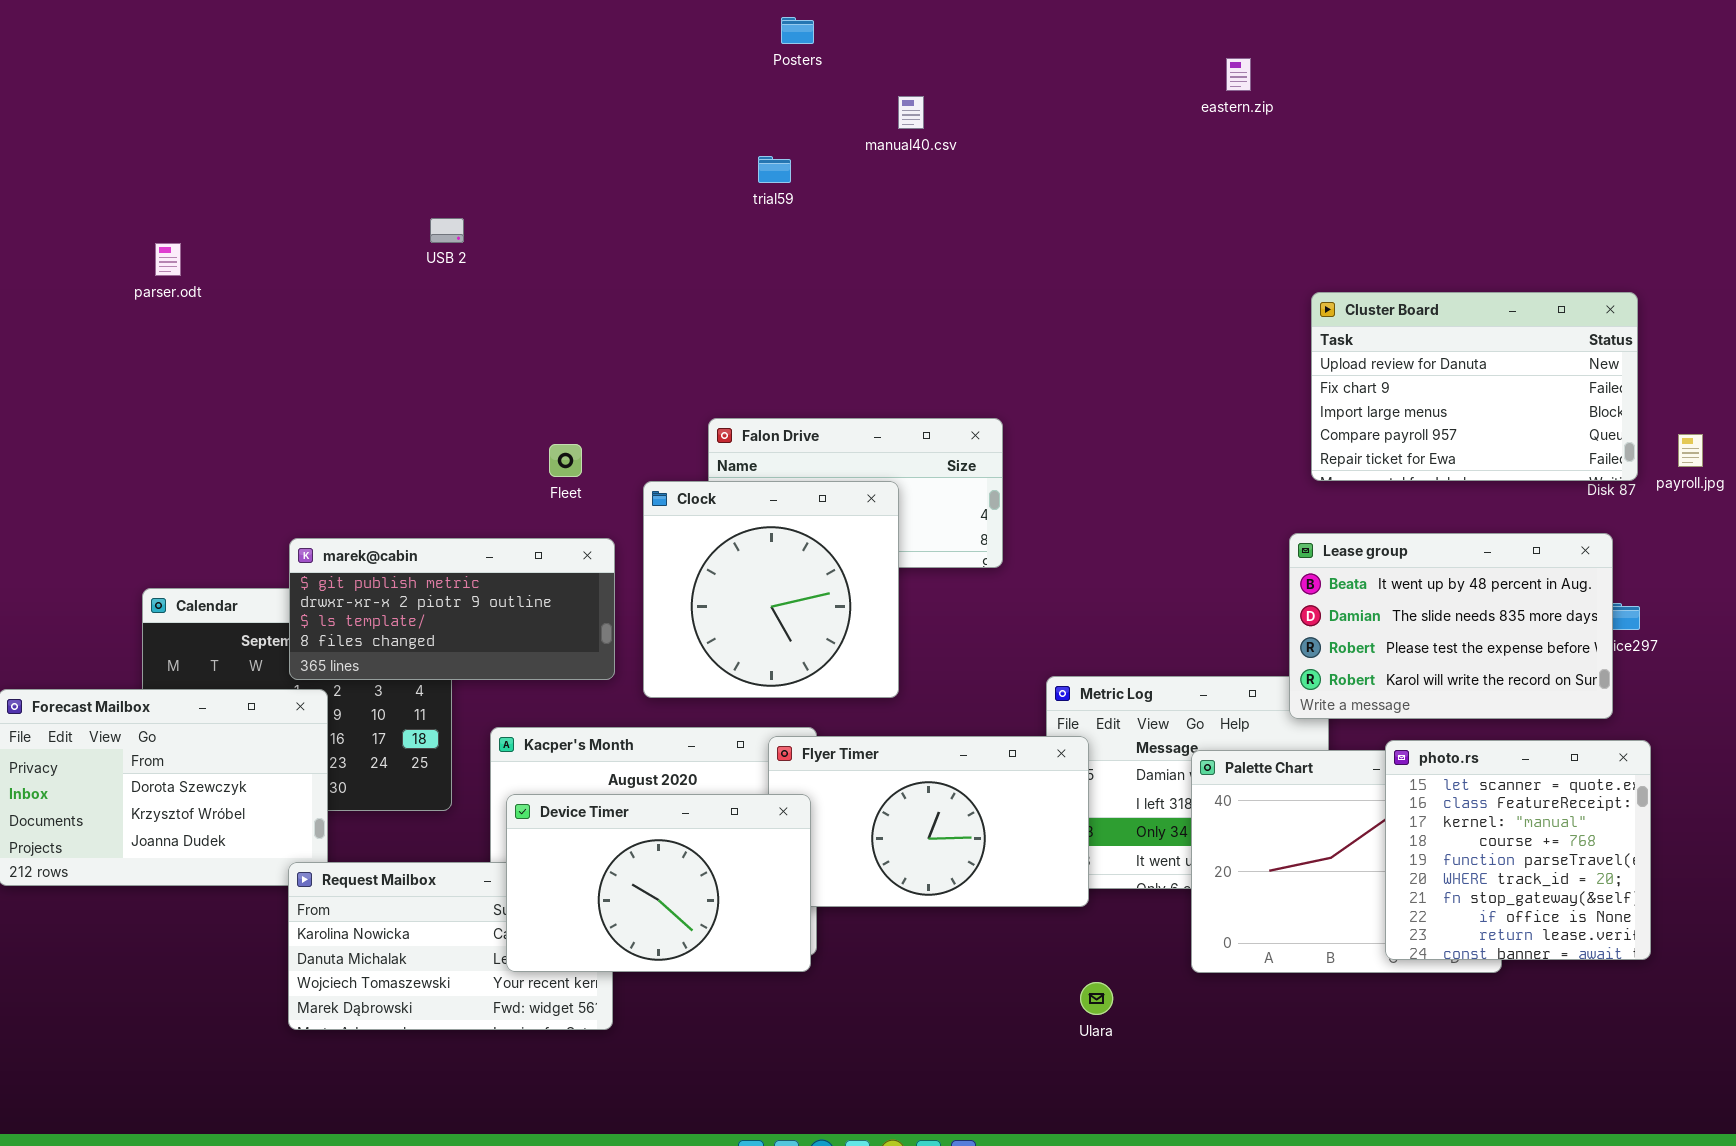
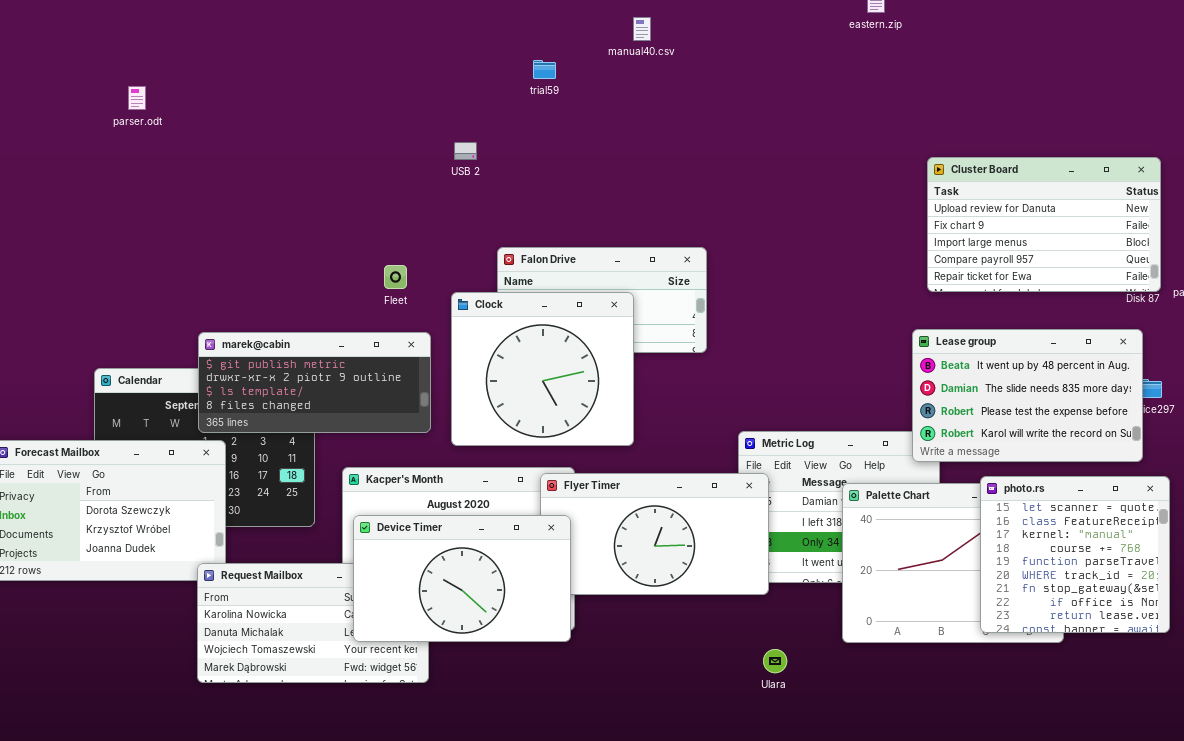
USB 2: [430,218,464,243] -> [454,142,477,160], moved
parser.odt: [155,243,181,276] -> [128,86,146,110], moved

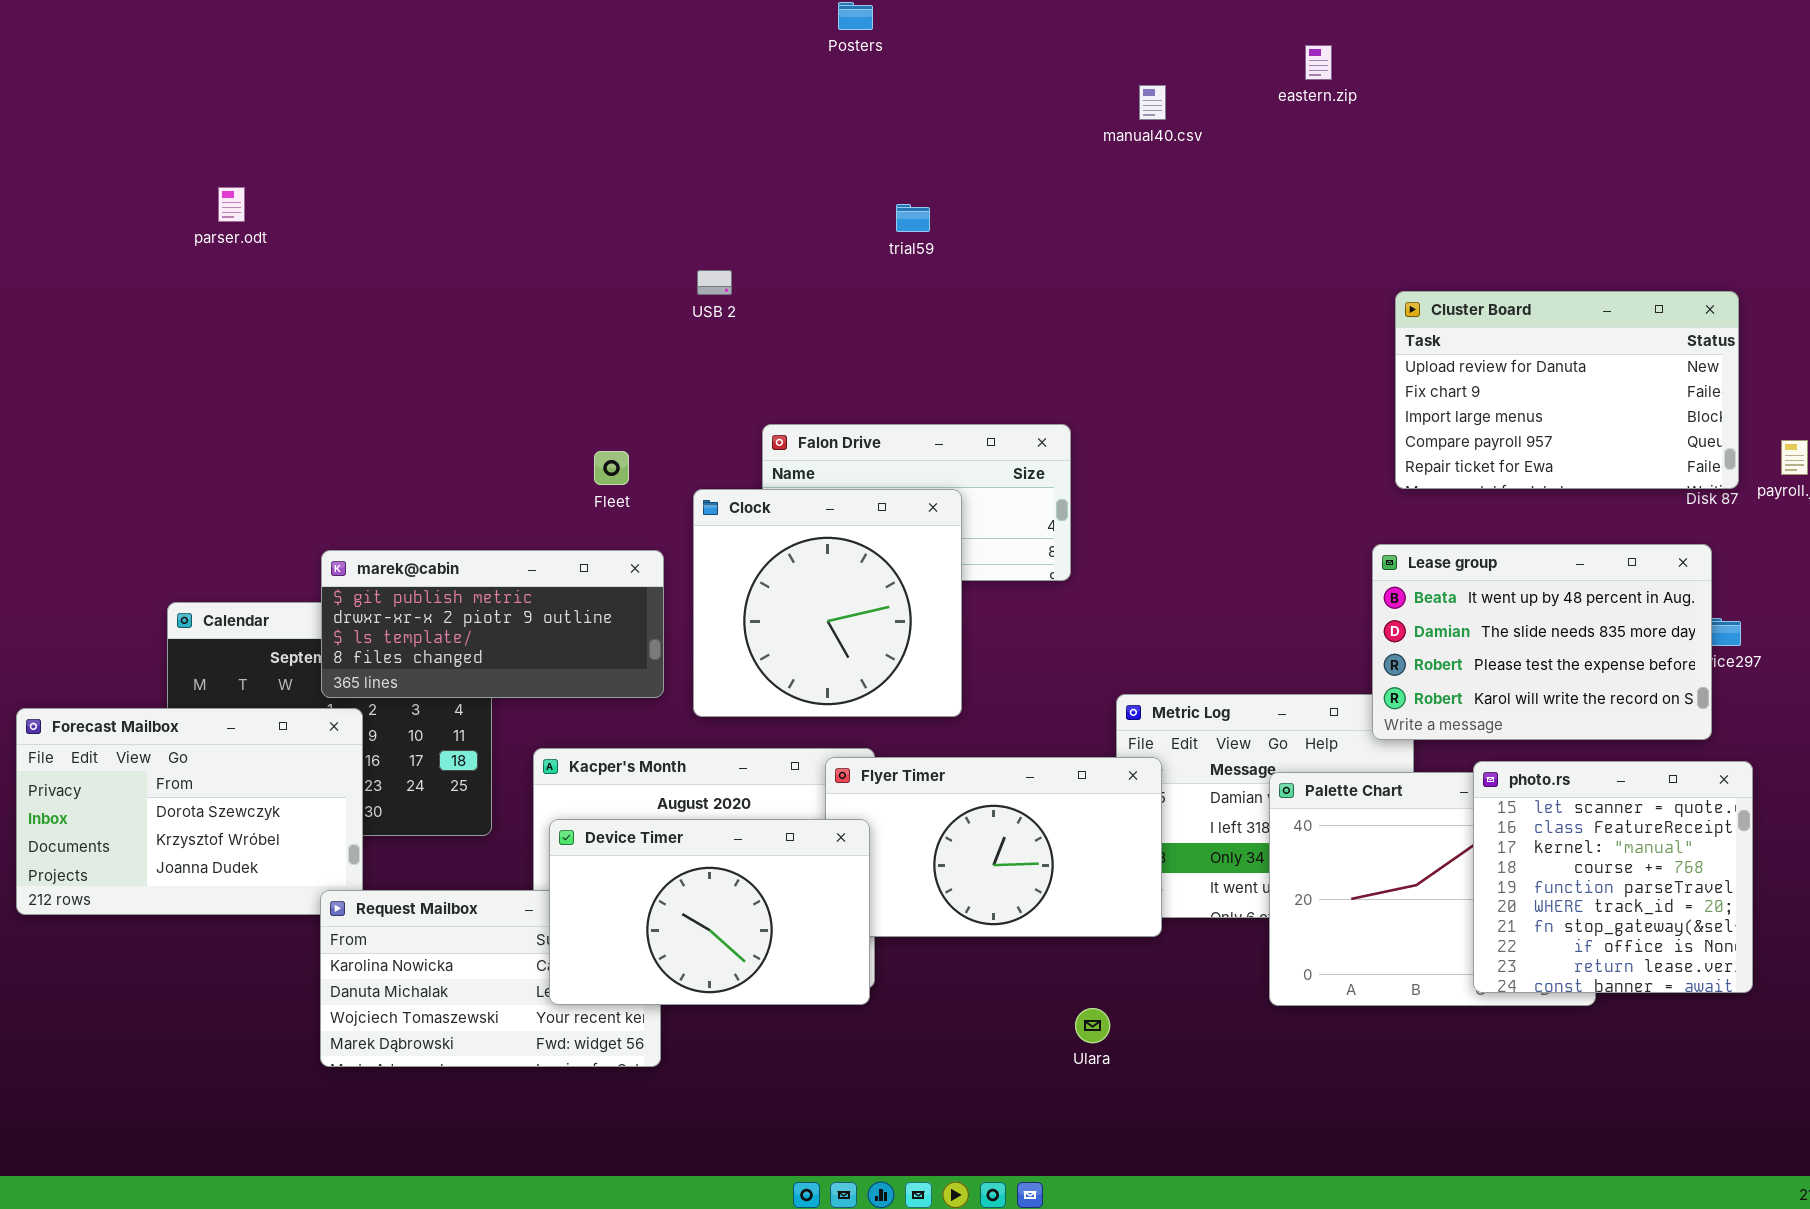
manual40.csv: [633,17,651,41] -> [1139,85,1166,120], moved
trial59: [533,60,556,79] -> [896,204,930,232], moved
Ulara: [763,649,787,673] -> [1075,1008,1110,1043], moved

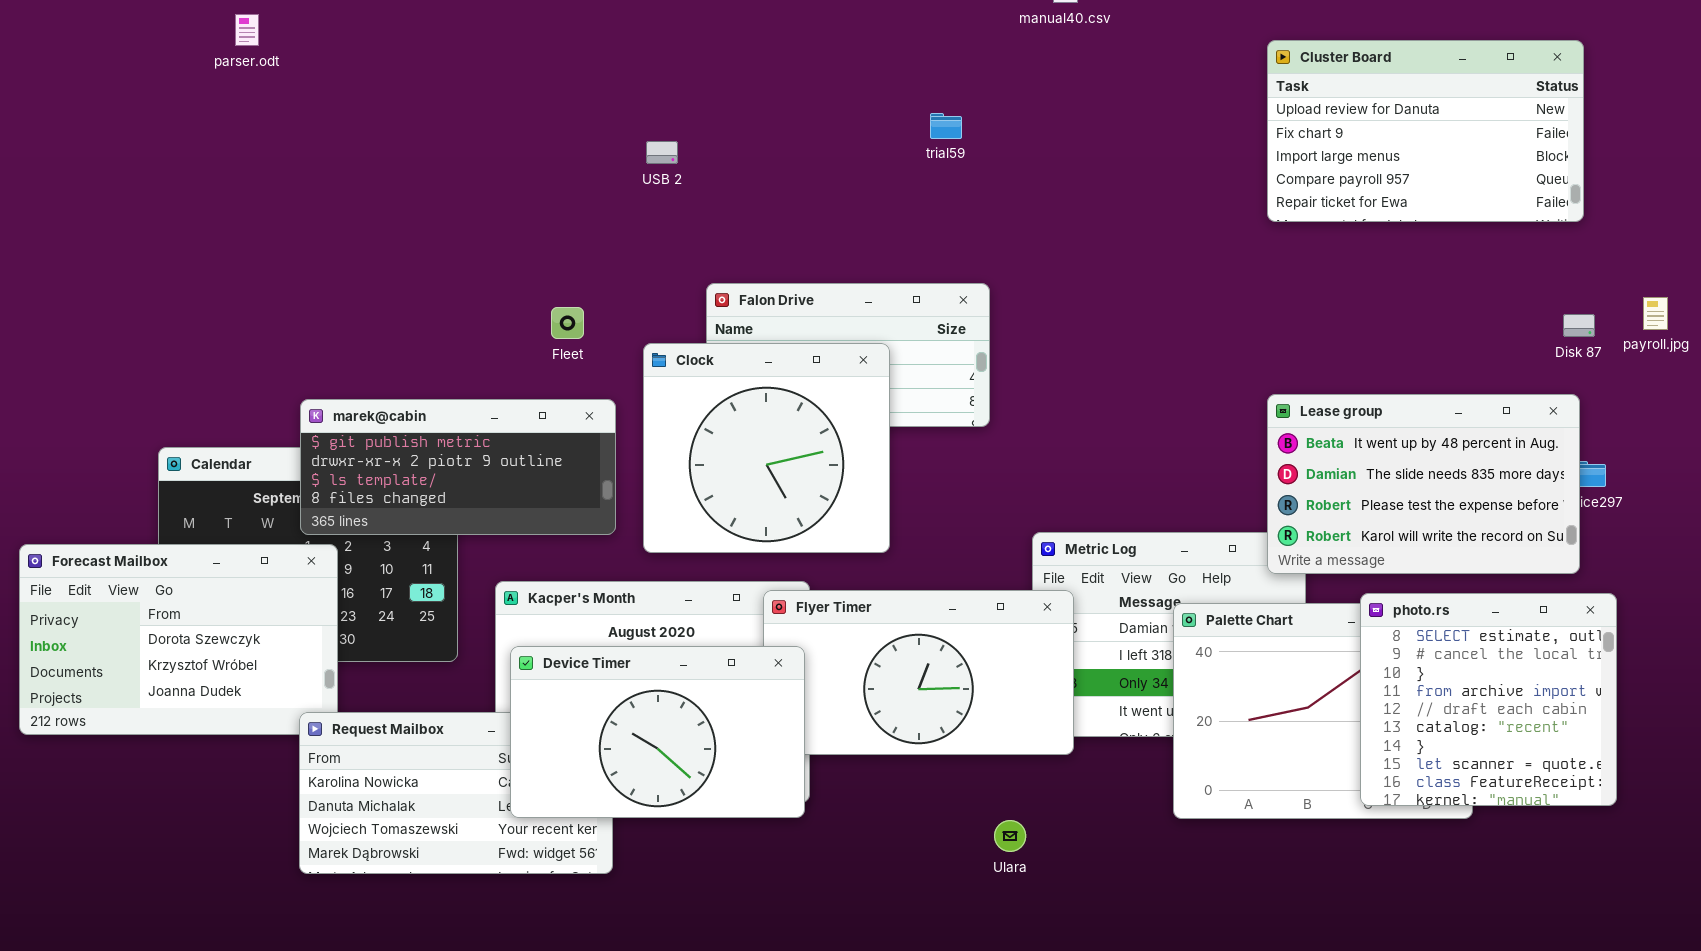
parser.odt: [218,187,245,222] -> [235,14,259,46], moved
trial59: [896,204,930,232] -> [930,113,962,139], moved
Cluster Board: [1395,291,1739,489] -> [1267,40,1584,222], moved
photo.rs: [1473,761,1753,993] -> [1360,593,1617,806], scrolled up 7 rows

